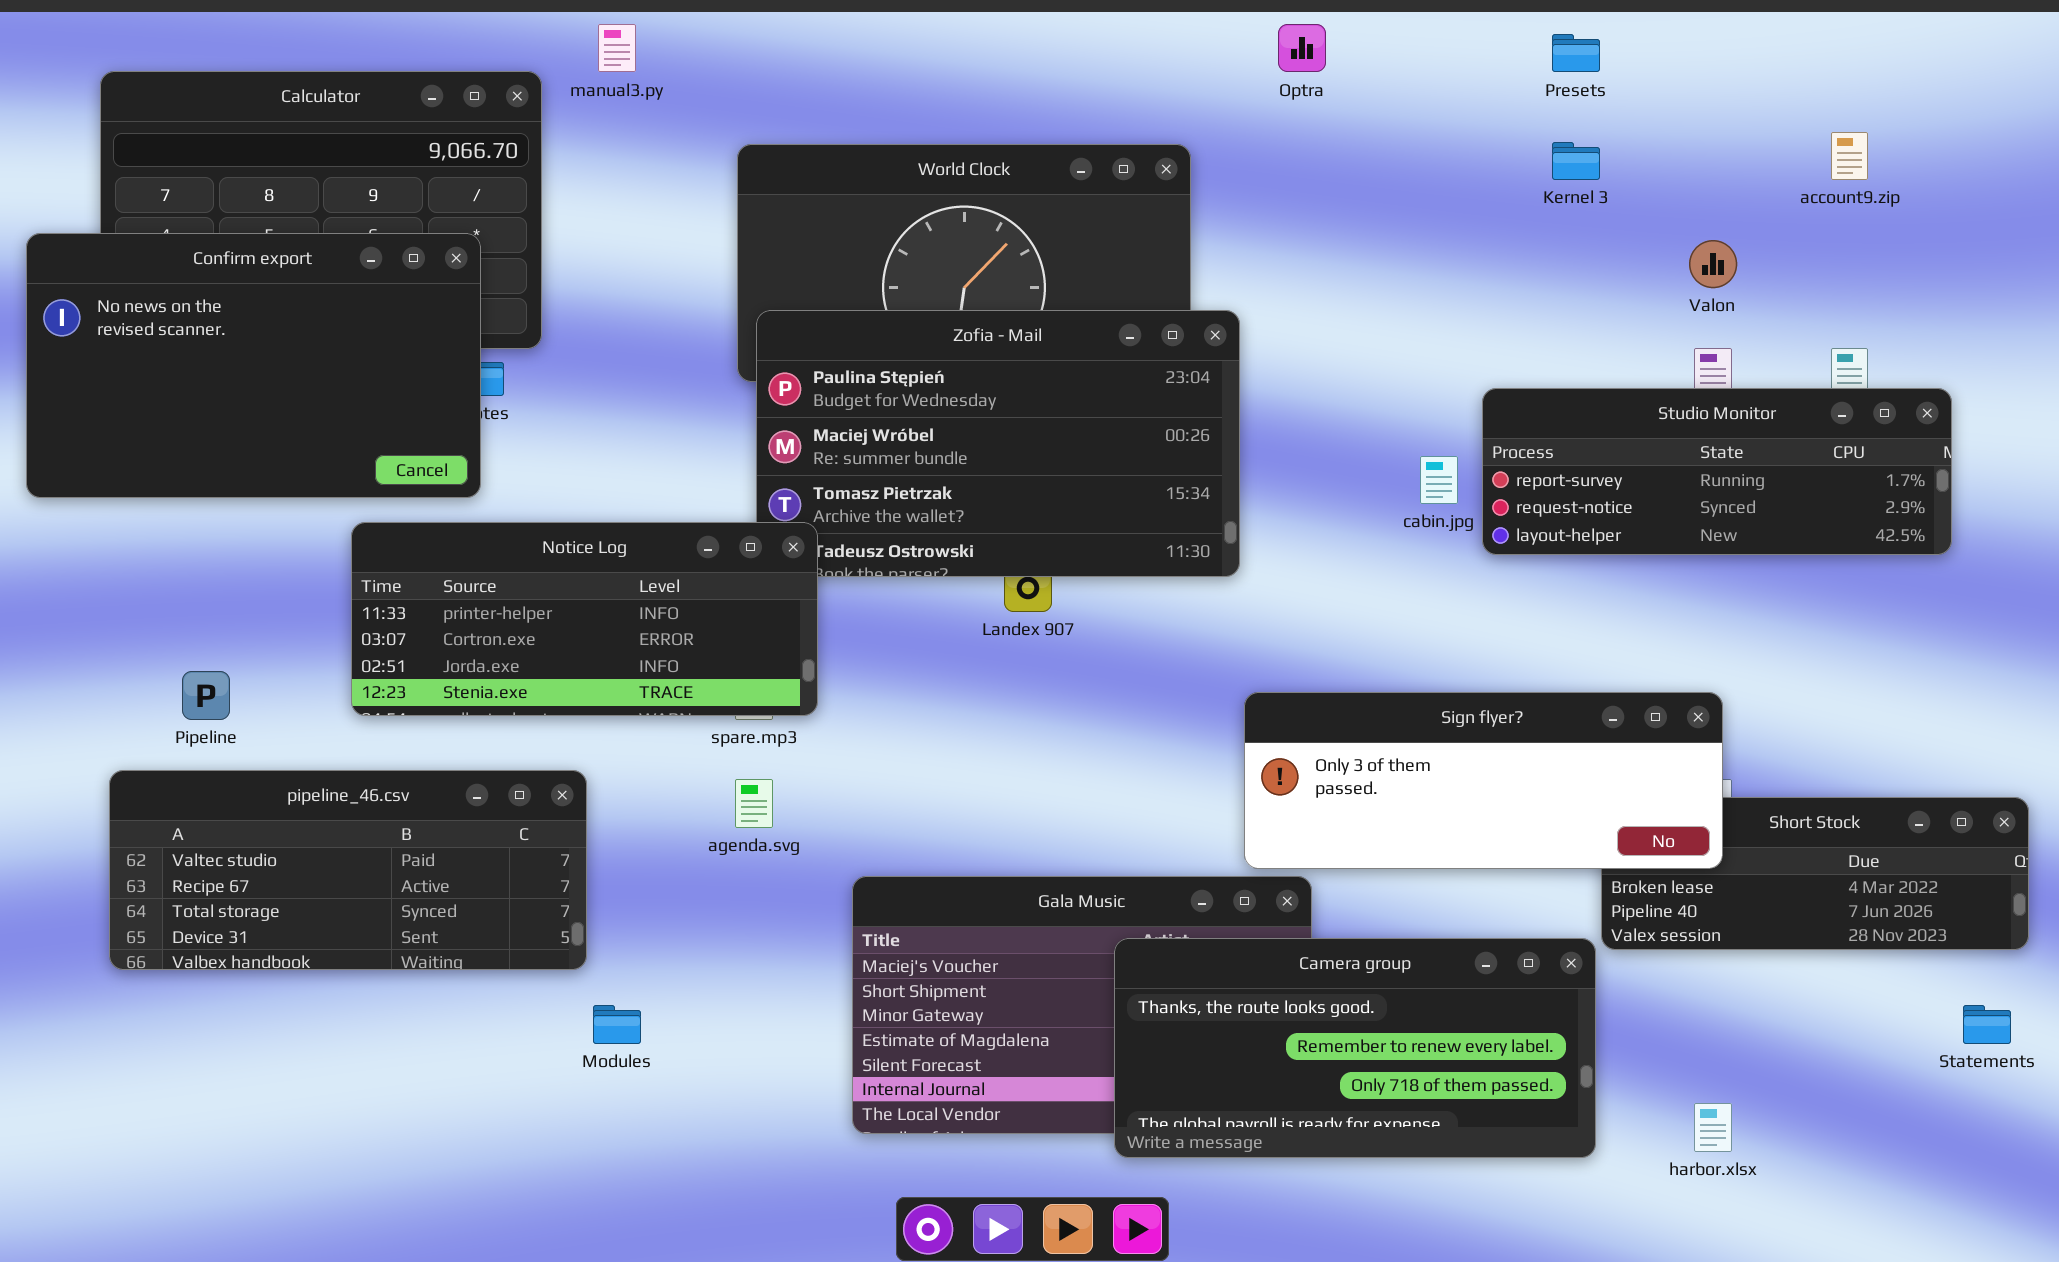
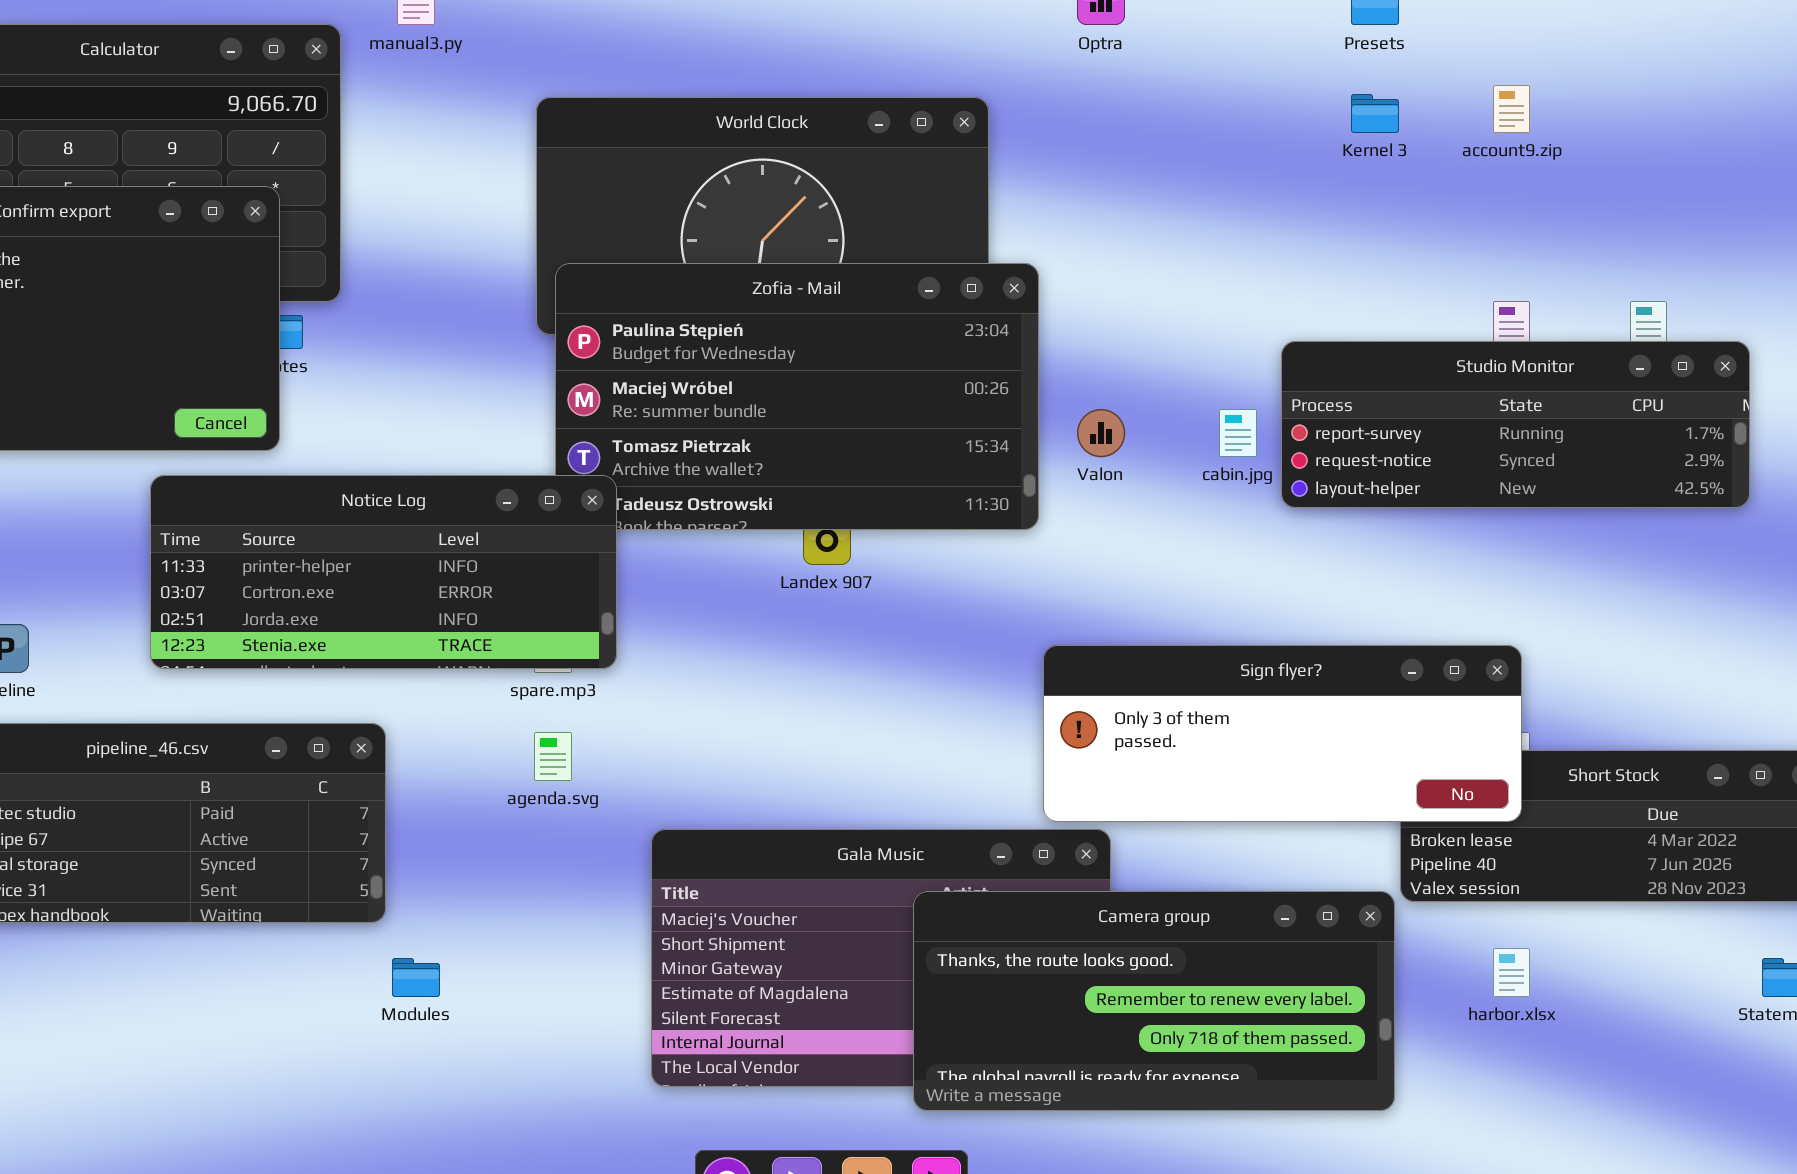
account9.zip: [1831,132,1868,180] -> [1493,85,1530,133], moved
Valon: [1689,240,1737,288] -> [1077,409,1125,457], moved
harbor.xlsx: [1694,1103,1732,1152] -> [1493,948,1530,997], moved

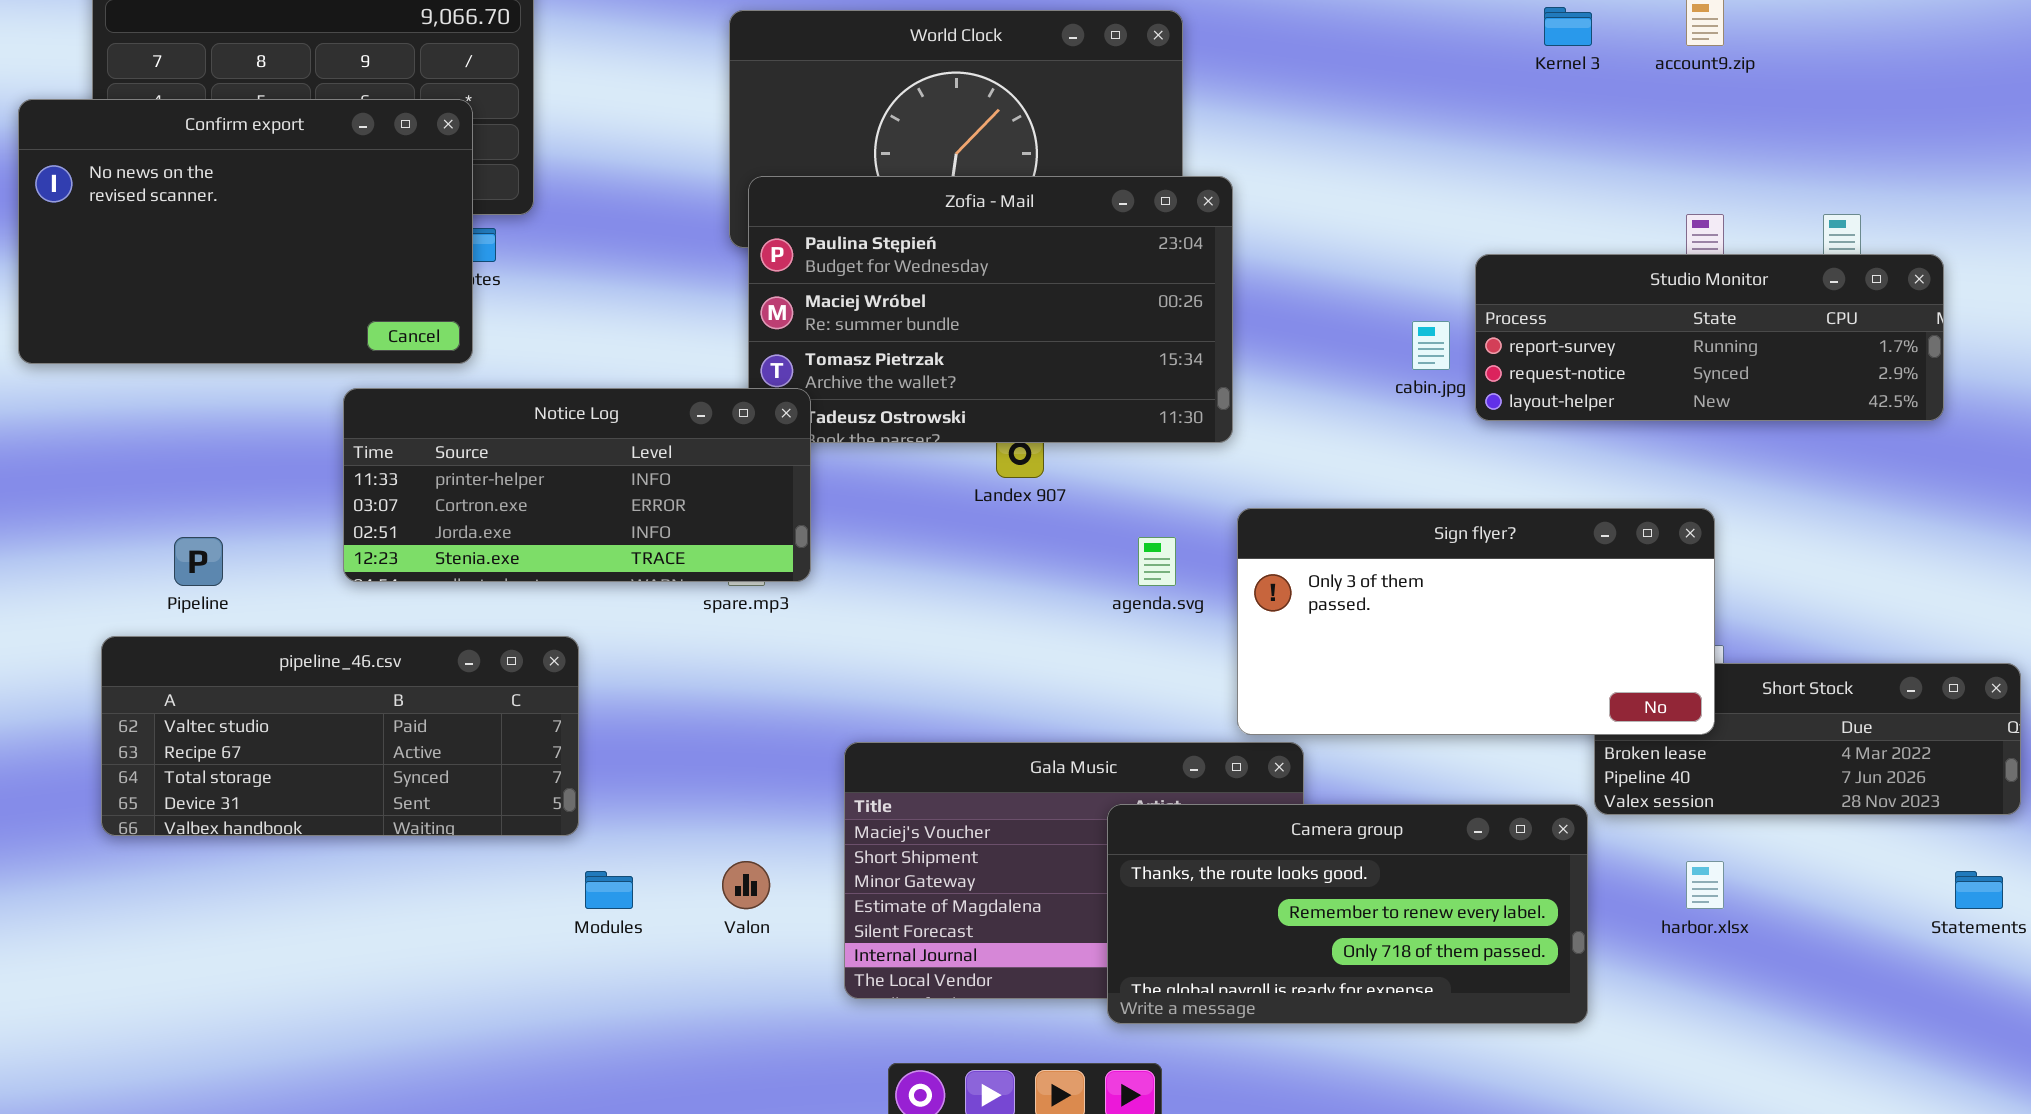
Valon: [1077,409,1125,457] -> [722,861,770,909], moved
Sign flyer?: [1043,645,1522,822] -> [1237,508,1715,735], resized
agenda.svg: [534,732,572,781] -> [1138,537,1176,586], moved

